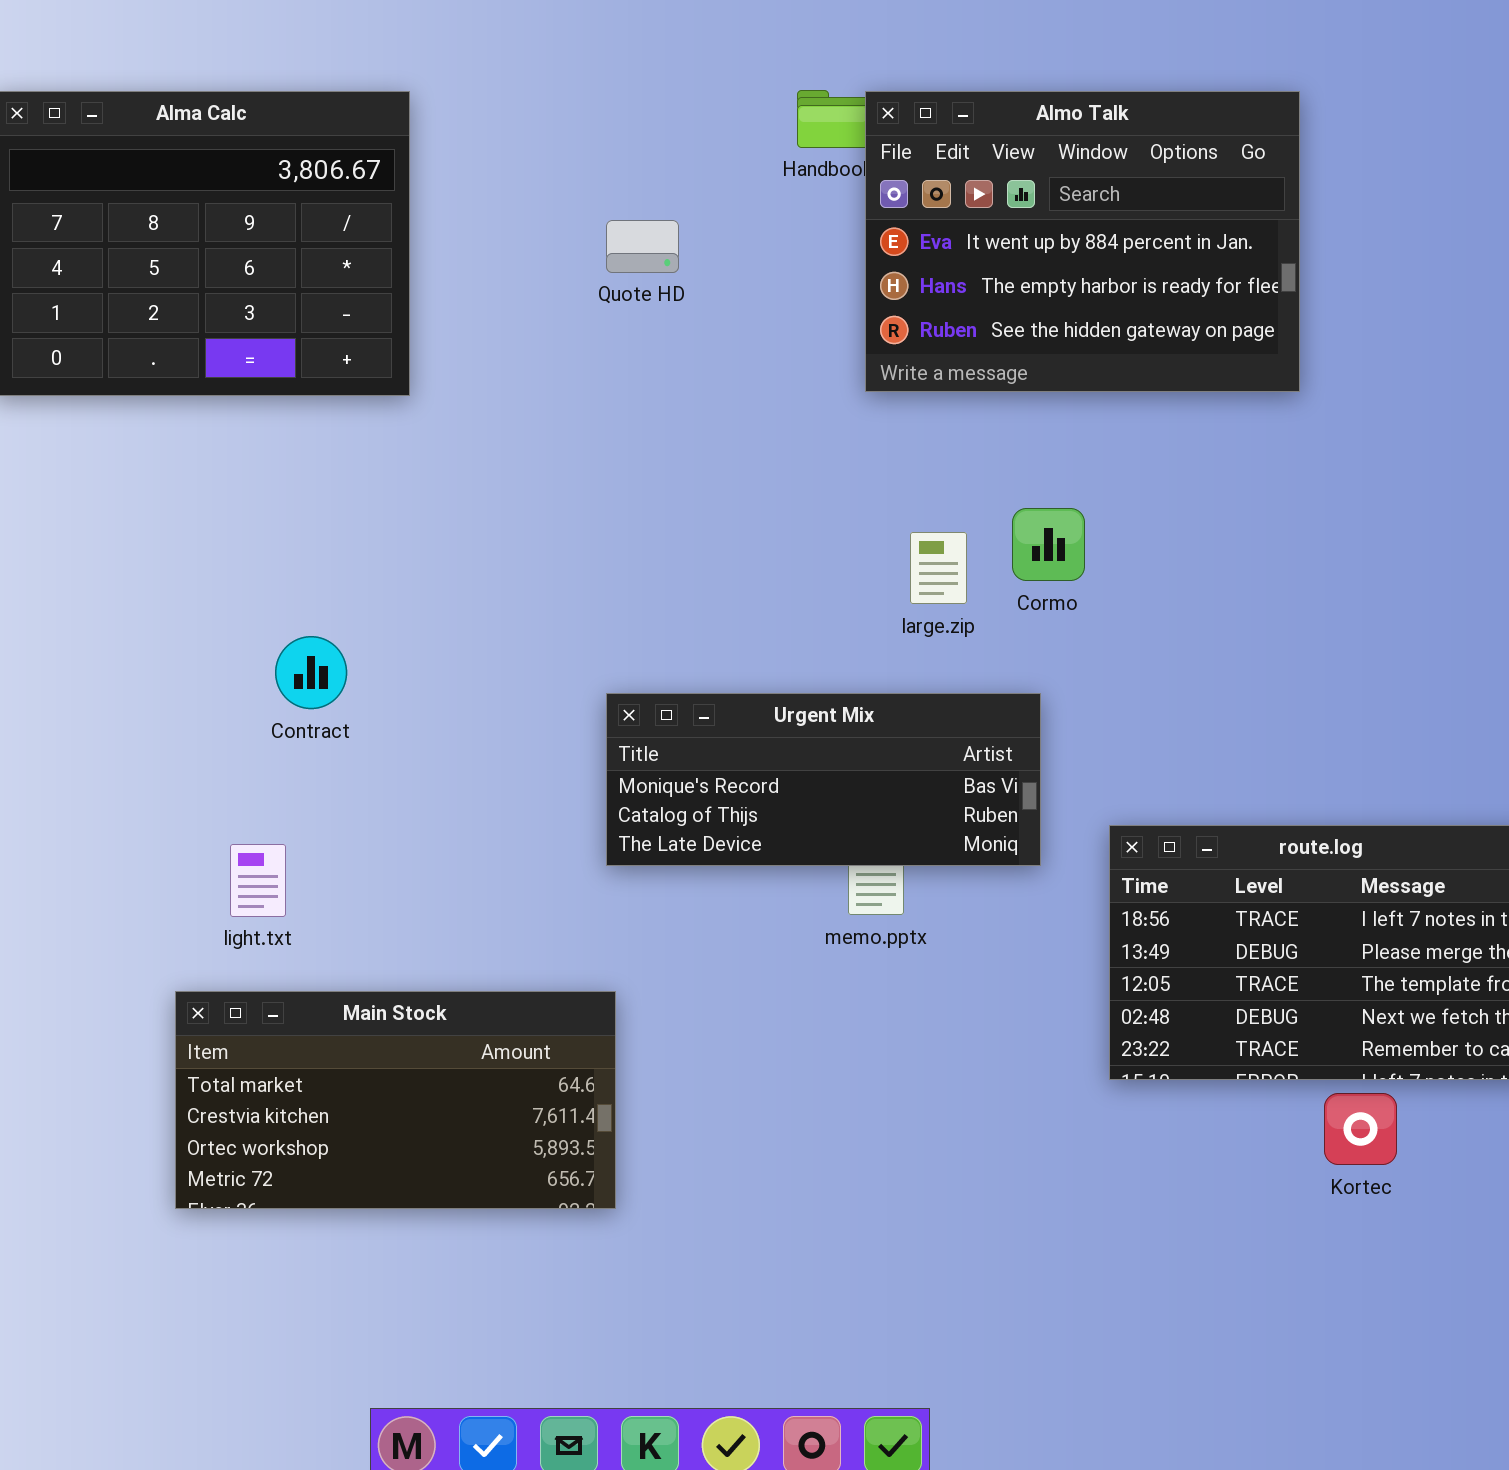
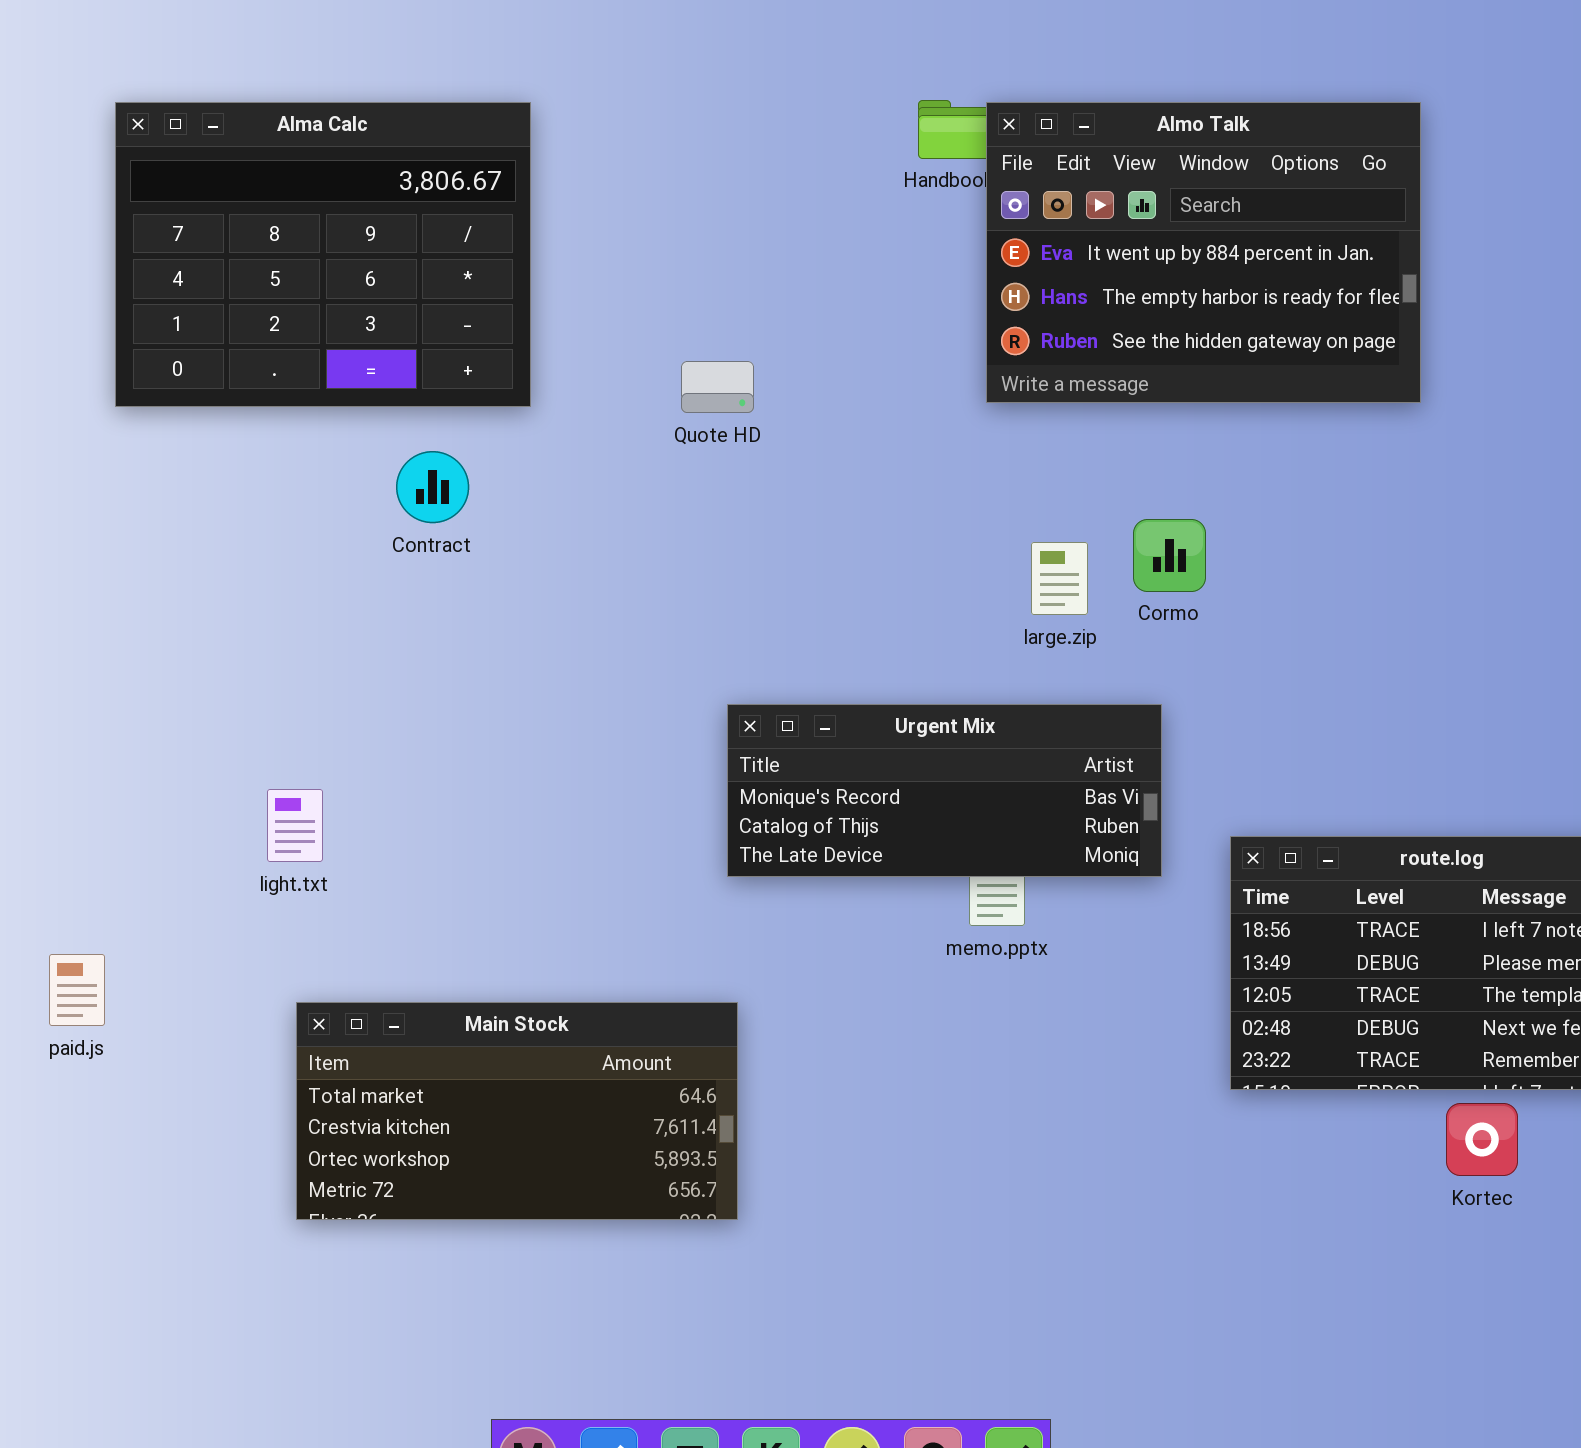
Quote HD: [606,220,679,273] -> [681,361,754,413], moved
Contract: [275,636,347,709] -> [396,451,469,523], moved
light.txt: [230,844,286,917] -> [267,789,323,862], moved

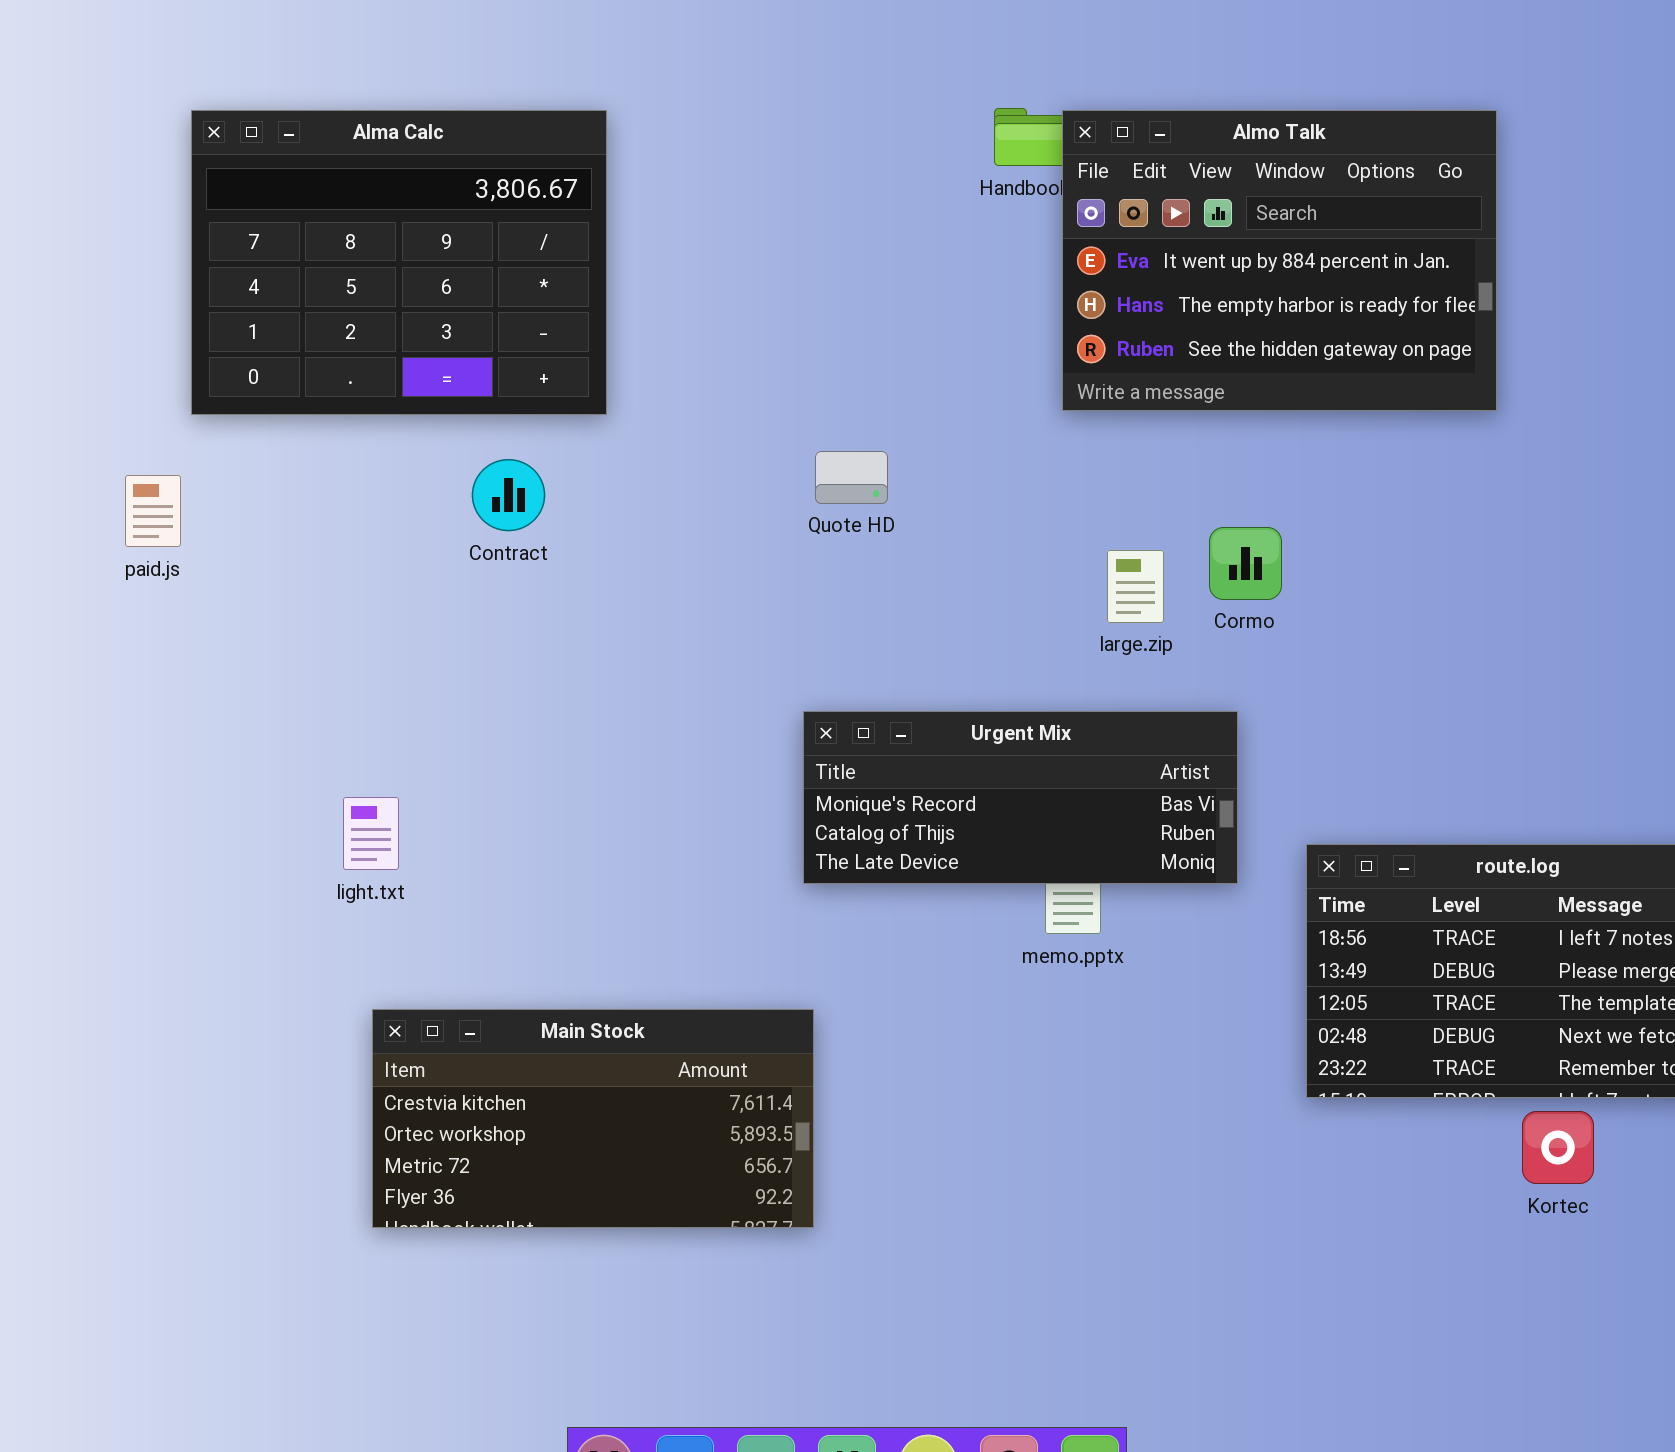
Quote HD: [681,361,754,413] -> [815,451,888,504], moved
paid.js: [49,954,105,1026] -> [125,475,181,547], moved
Main Stock: [296,1002,738,1220] -> [372,1009,814,1228], scrolled down 1 row

